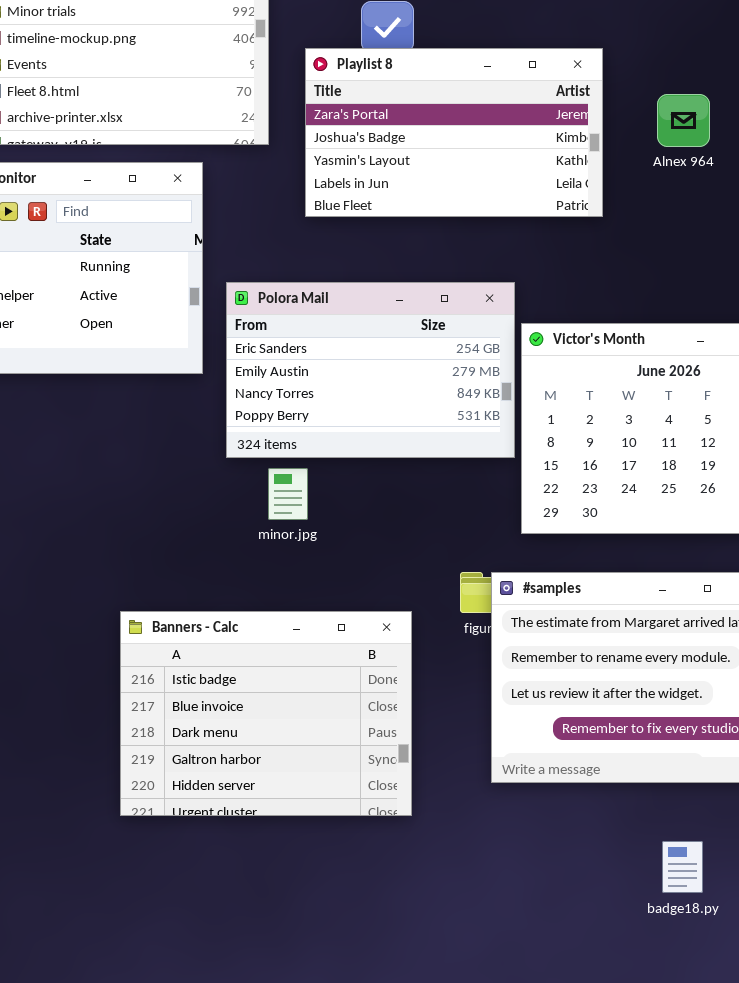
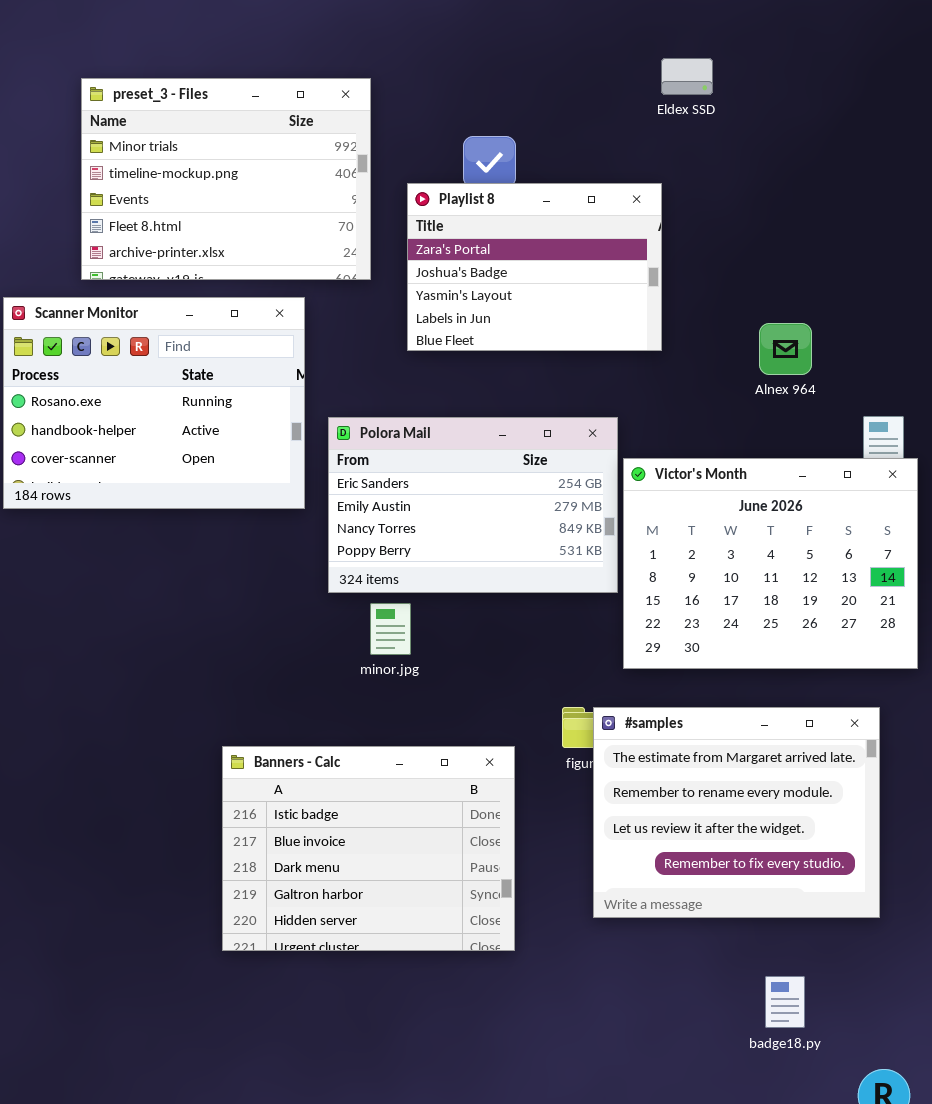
Playlist 8: [305,48,603,217] -> [407,183,662,351], resized
Alnex 964: [657,94,710,147] -> [759,323,812,375], moved

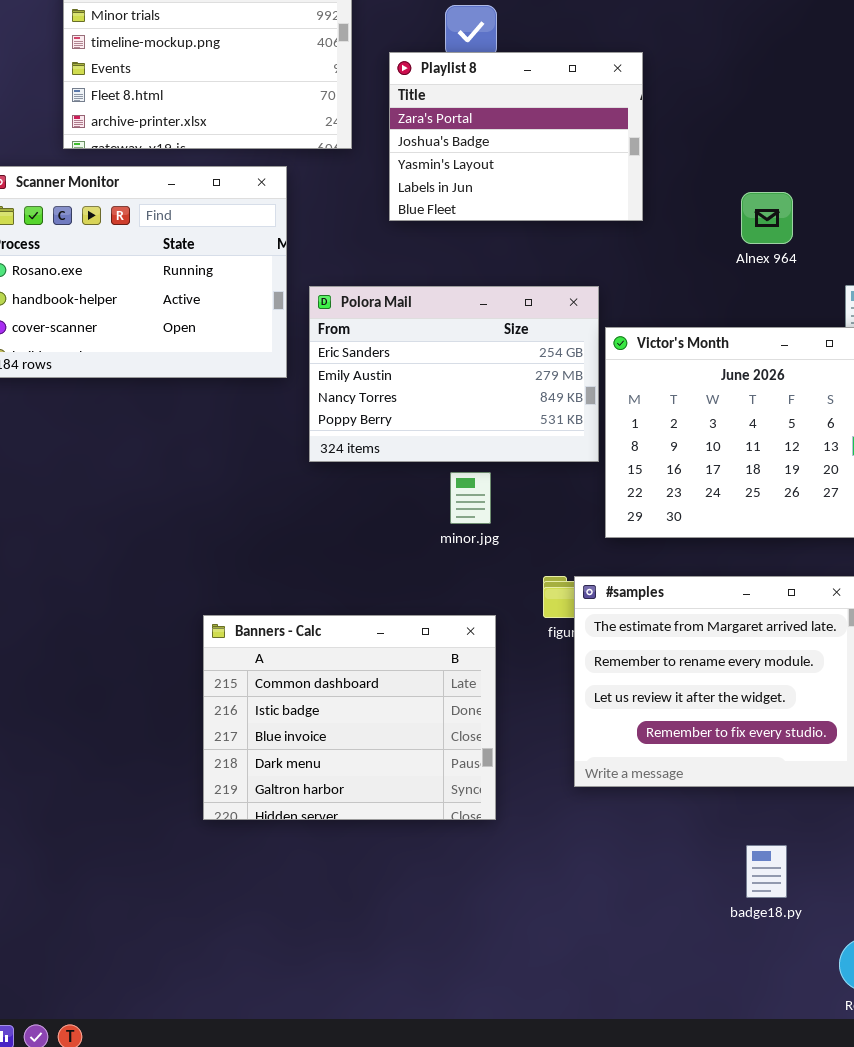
minor.jpg: [370,603,411,655] -> [450,472,491,524], moved
Banners - Calc: [222,746,515,951] -> [203,615,496,820], scrolled up 1 row

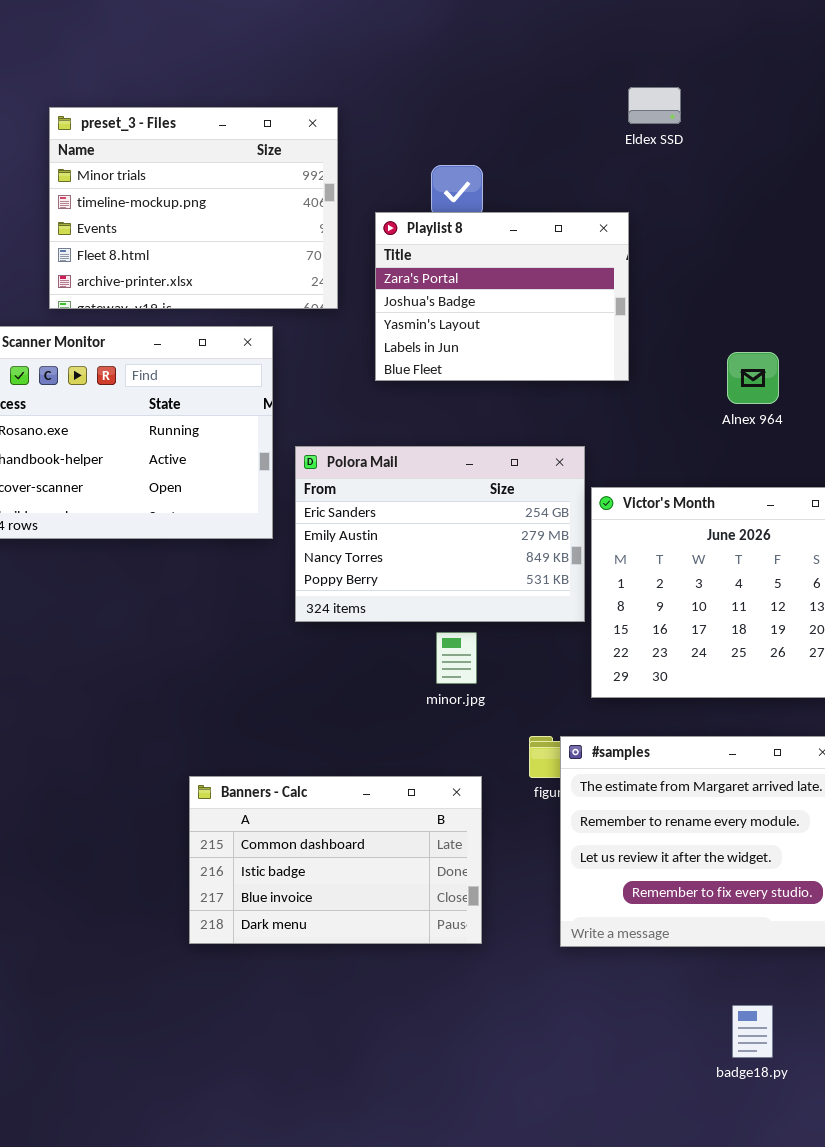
Banners - Calc: [203,615,496,820] -> [189,776,482,944], resized

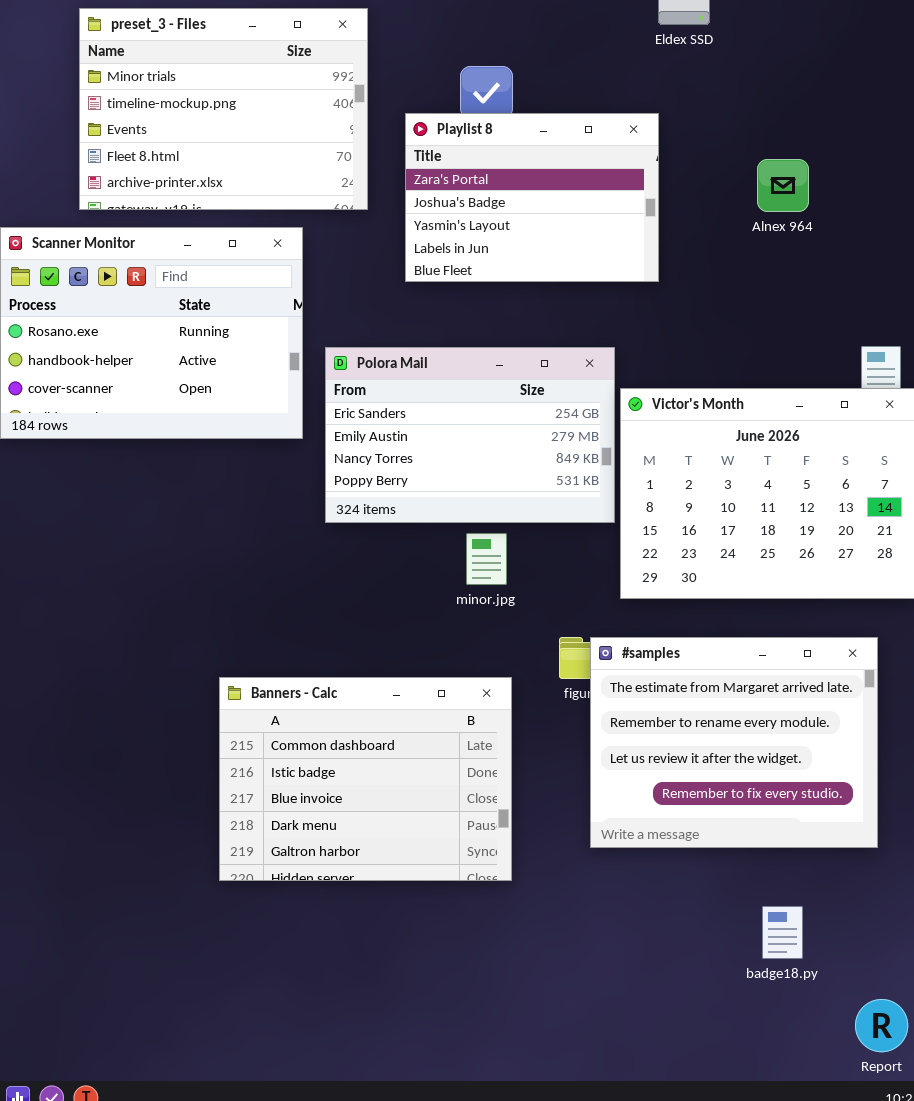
Alnex 964: [727,352,779,404] -> [757,159,809,212], moved
Banners - Calc: [189,776,482,944] -> [219,677,512,881], resized

